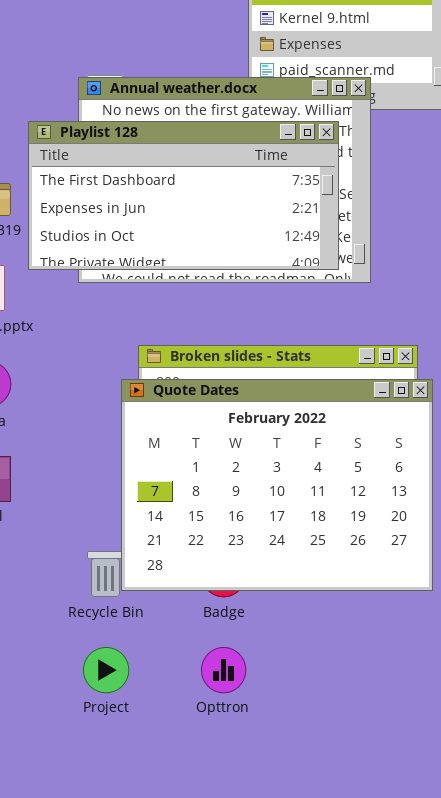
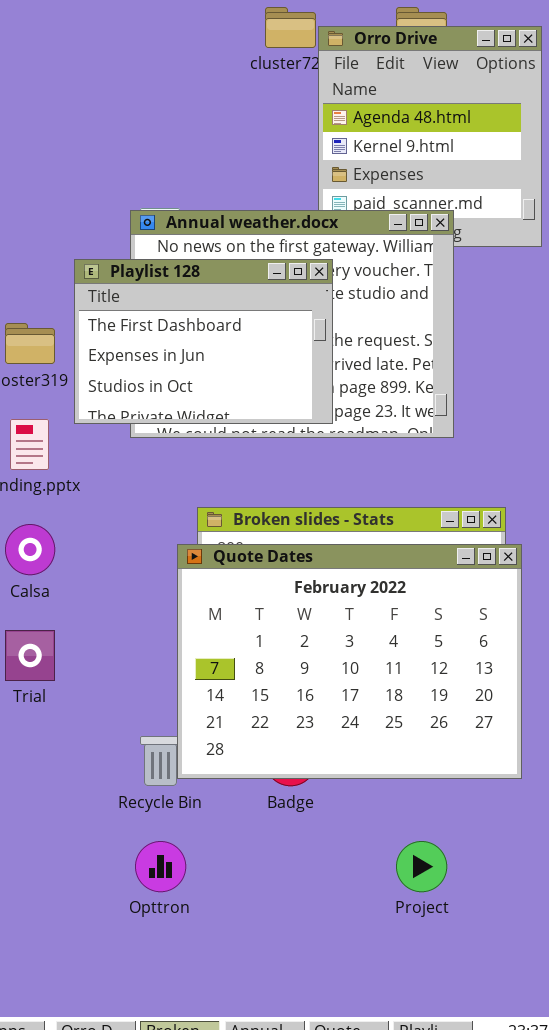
Playlist 128: [28,121,339,270] -> [74,259,333,424], resized
Project: [83,647,129,693] -> [396,841,447,892], moved
Opttron: [201,647,246,693] -> [135,841,186,892], moved

